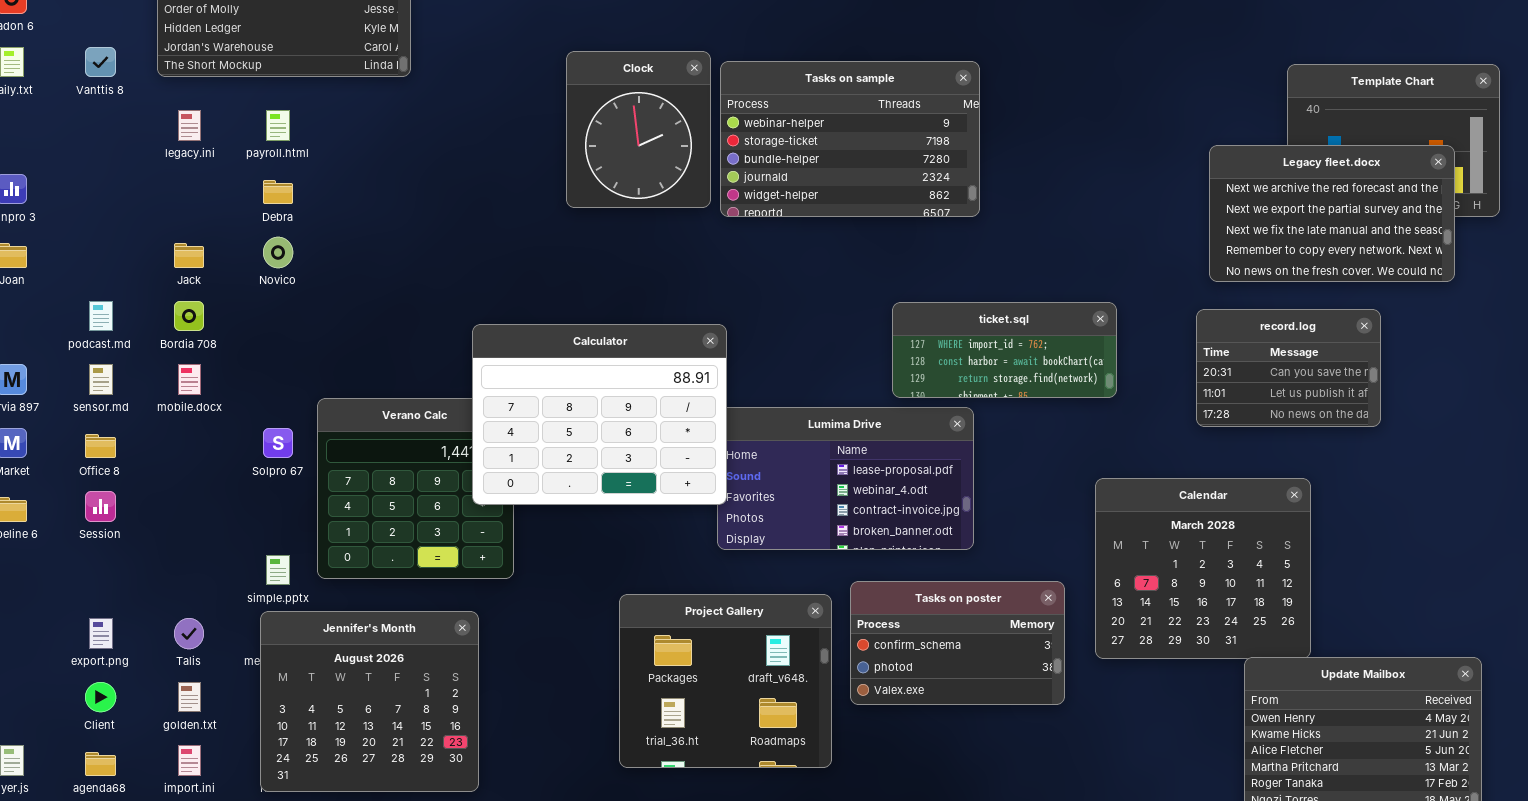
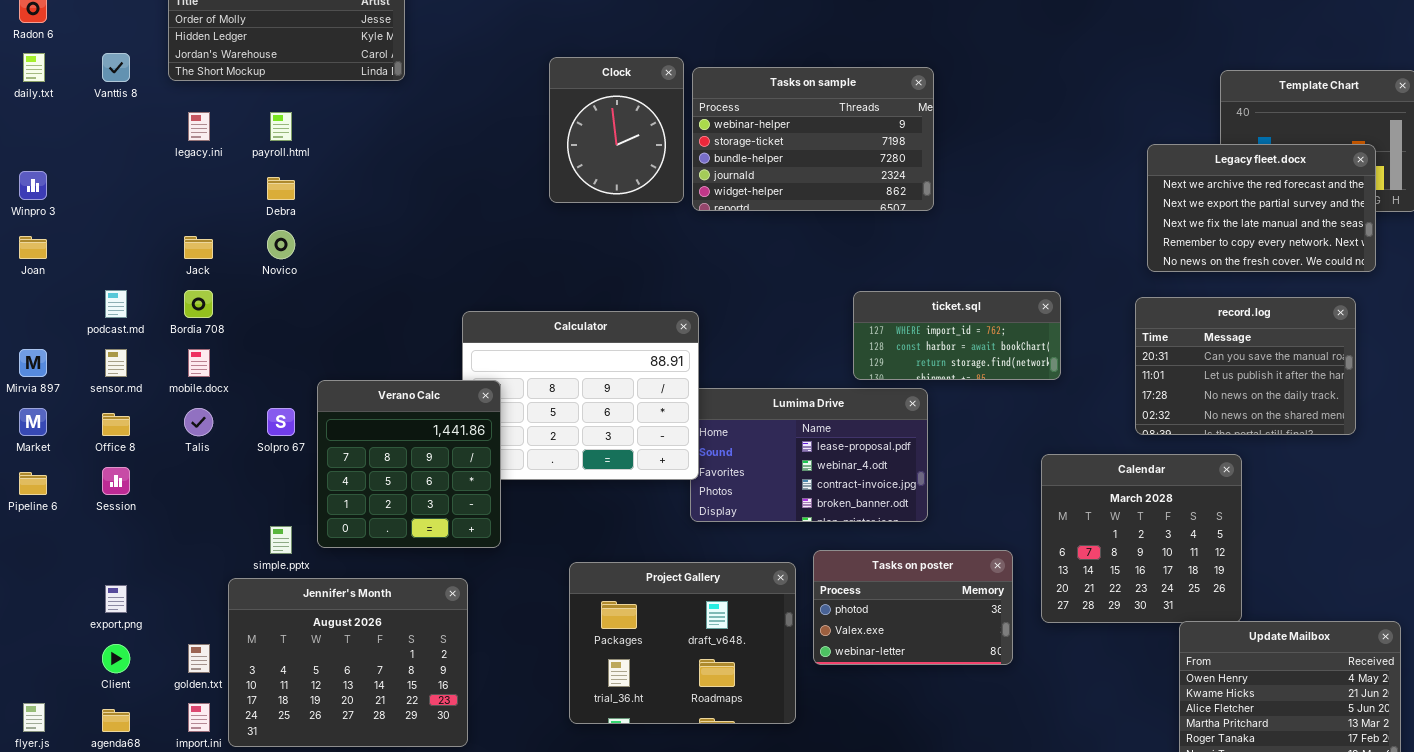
record.log: [1196,309,1381,427] -> [1135,297,1356,435], resized
Verano Calc: [317,398,514,579] -> [317,380,501,548], raised
Tasks on poster: [850,581,1065,705] -> [813,550,1013,665], scrolled down 1 row
Project Gallery: [619,594,832,768] -> [569,562,796,724], resized
Jennifer's Month: [260,611,479,792] -> [228,578,468,747], resized
Talis: [174,618,204,649] -> [184,408,213,436], moved

